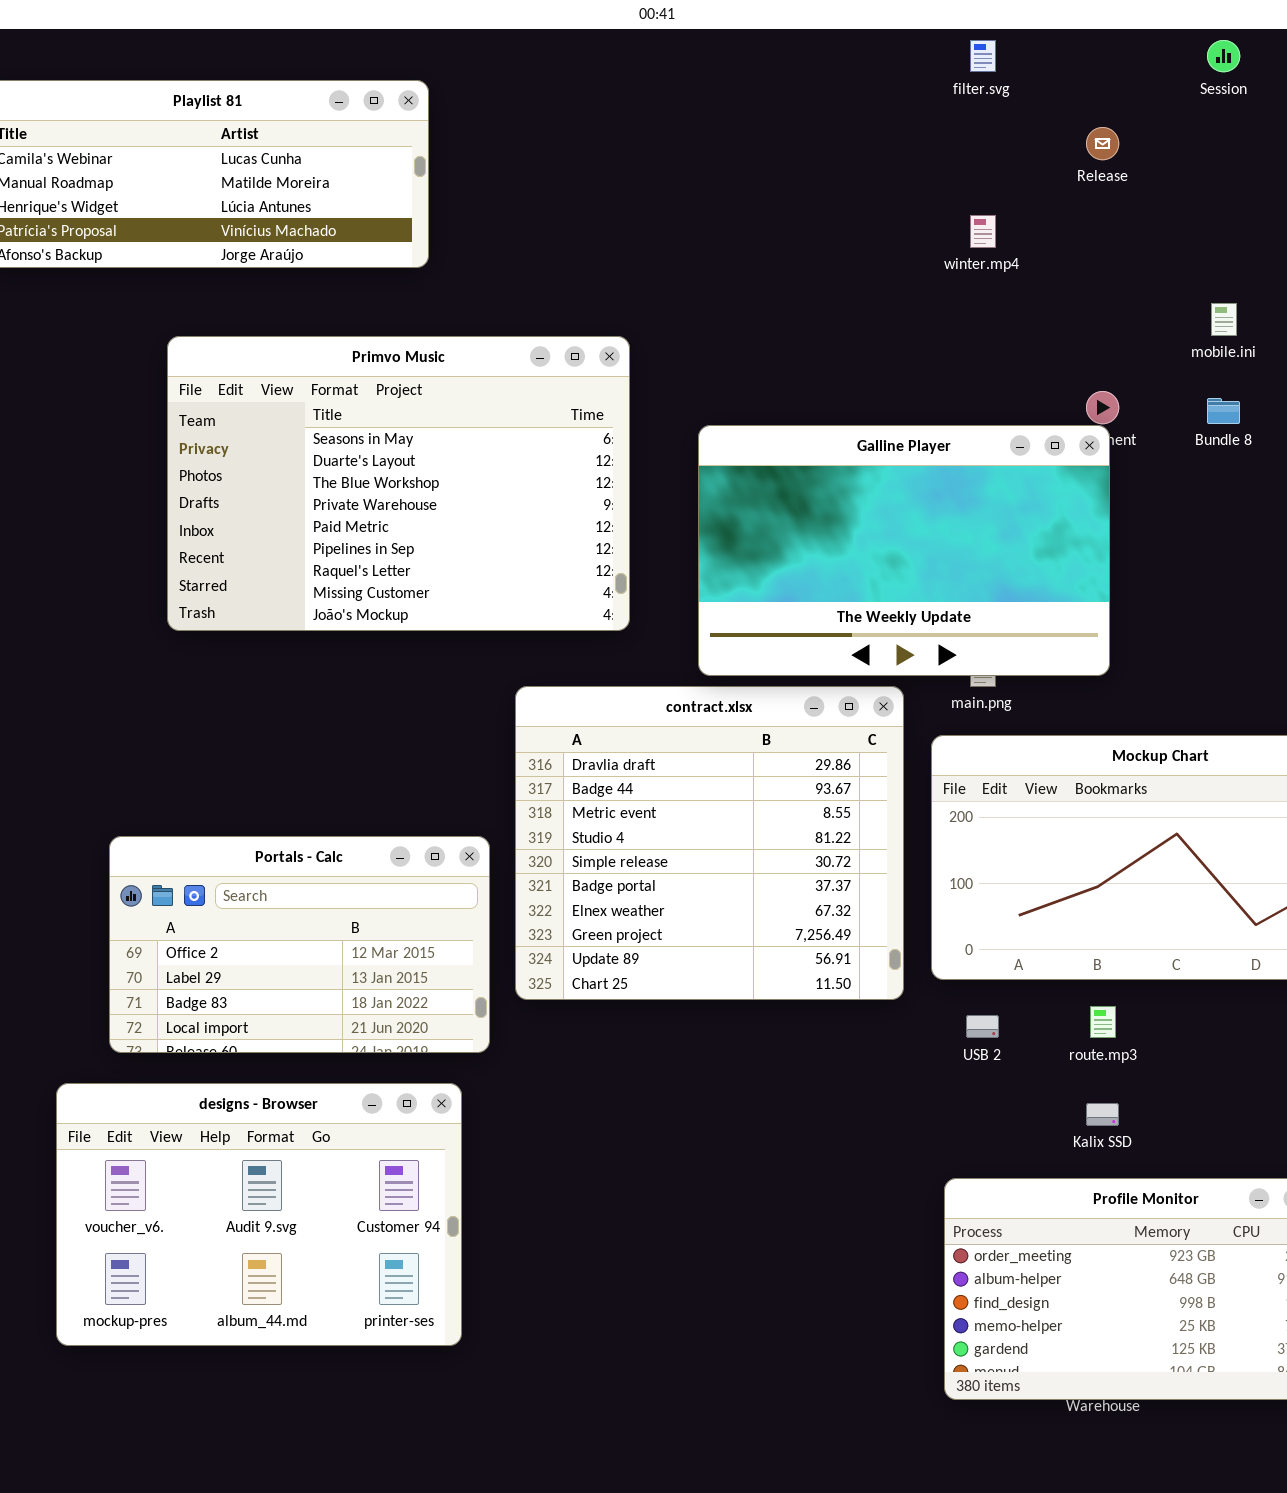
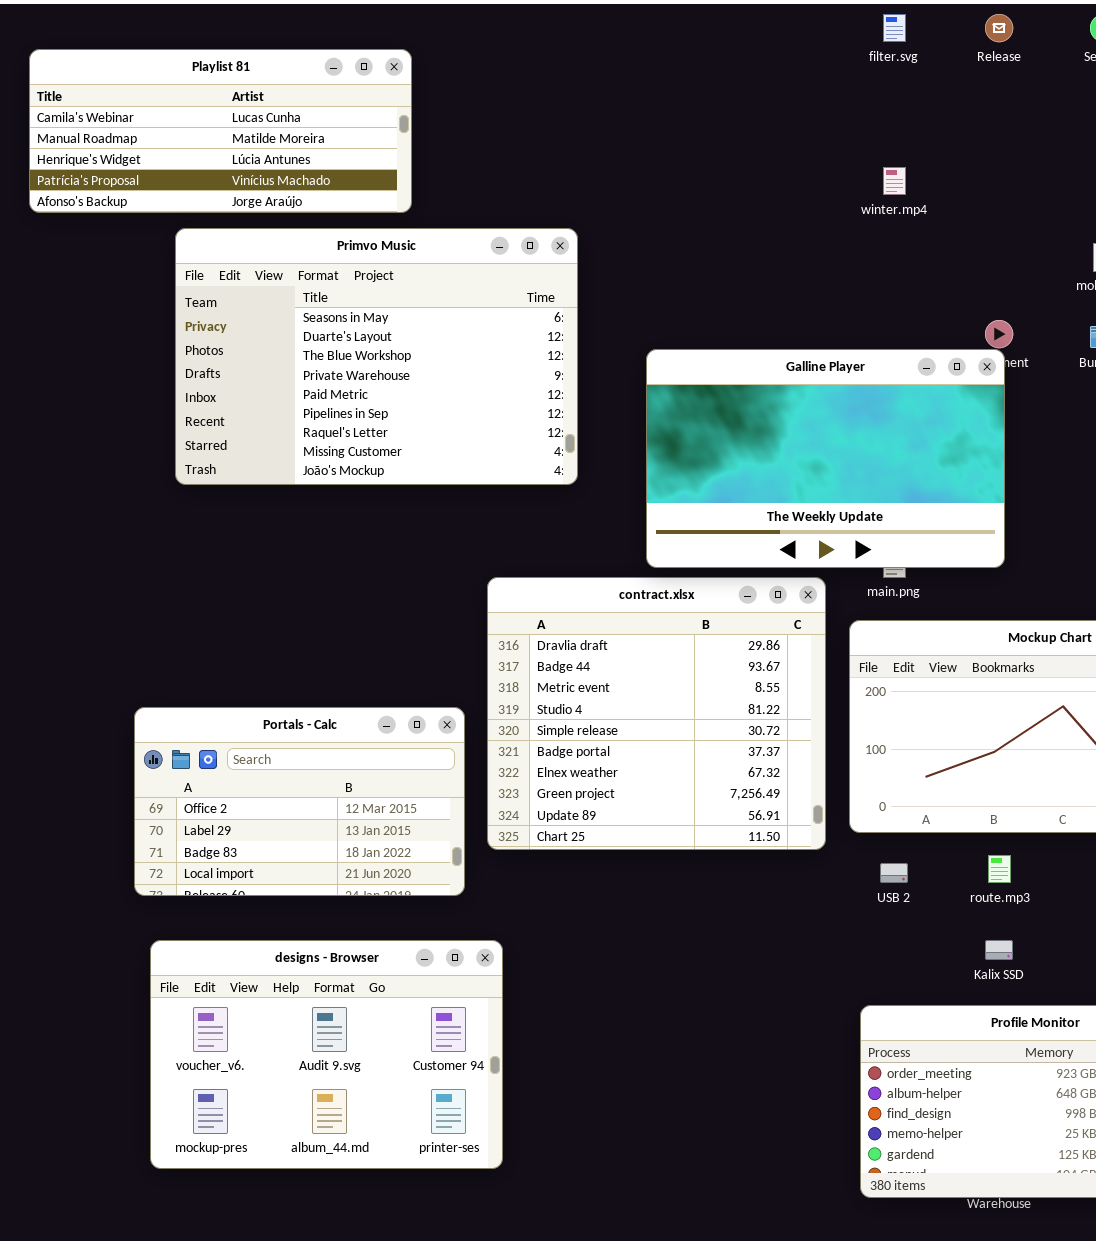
Release: [1086,127,1119,160] -> [985,14,1013,42], moved
Primvo Music: [167,336,630,631] -> [175,228,578,485], moved
designs - Browser: [56,1083,462,1346] -> [150,940,503,1169], moved

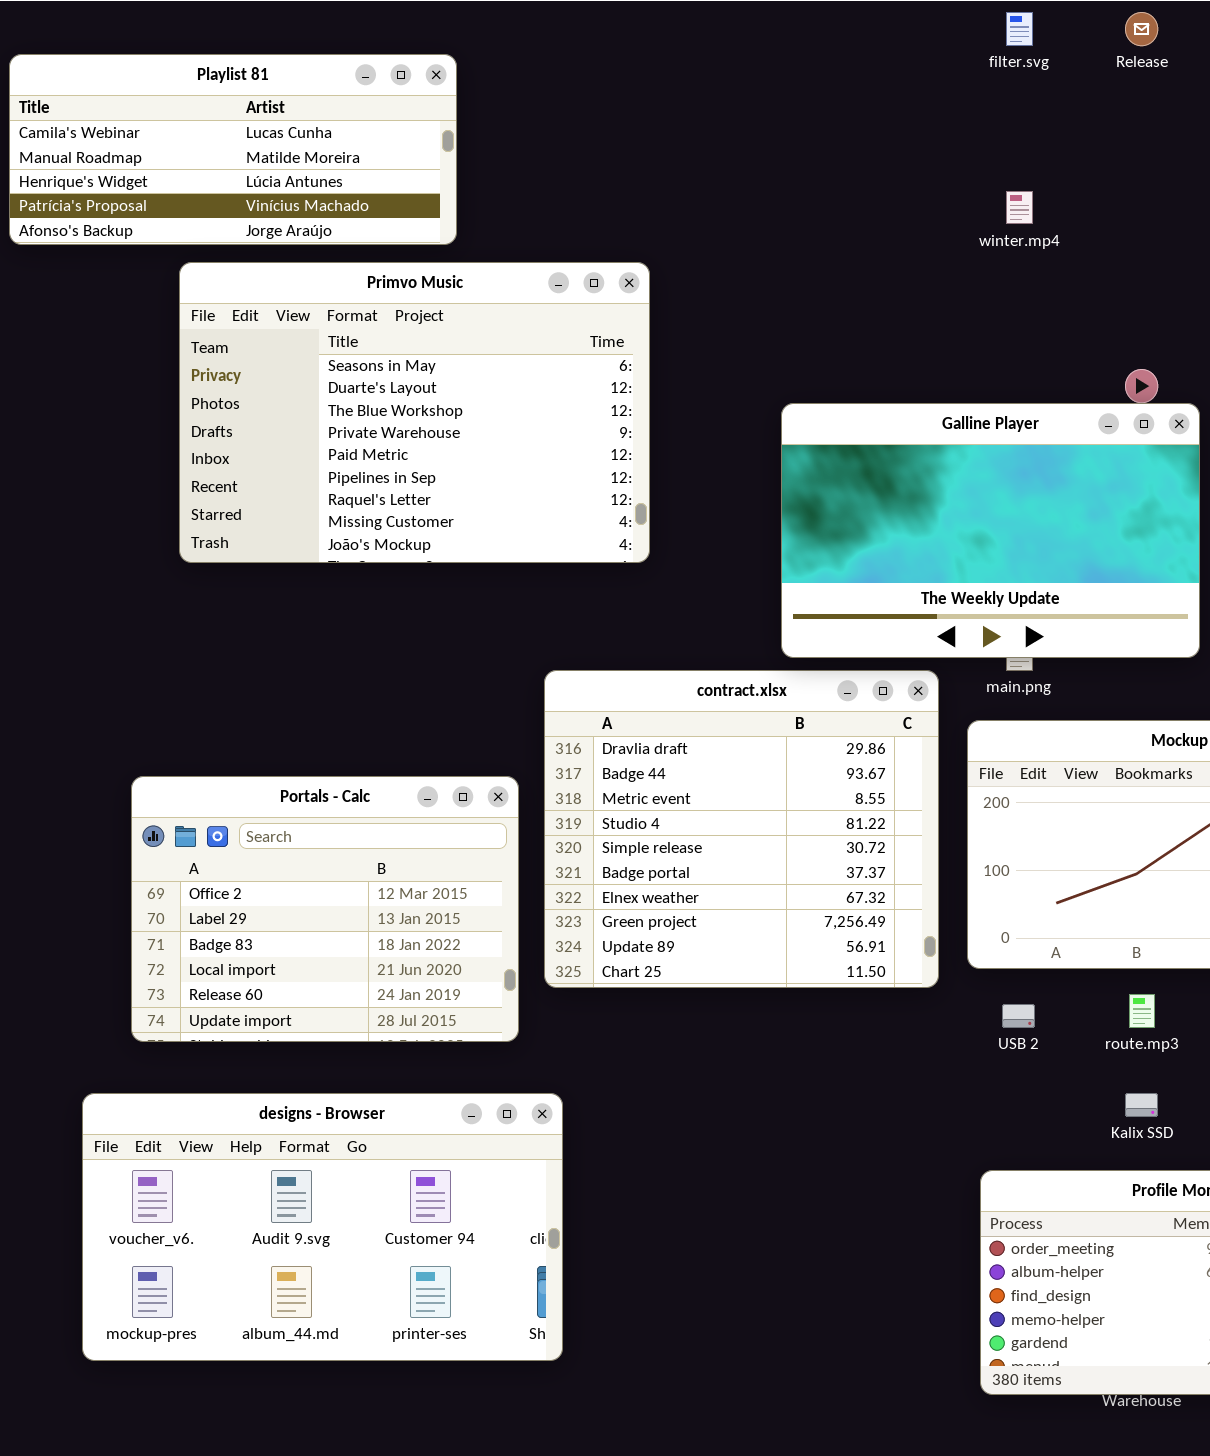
Galline Player: [646,349,1005,568] -> [781,403,1200,658], moved
Portals - Calc: [134,707,465,896] -> [131,776,519,1042], resized
designs - Browser: [150,940,503,1169] -> [82,1093,563,1361], resized

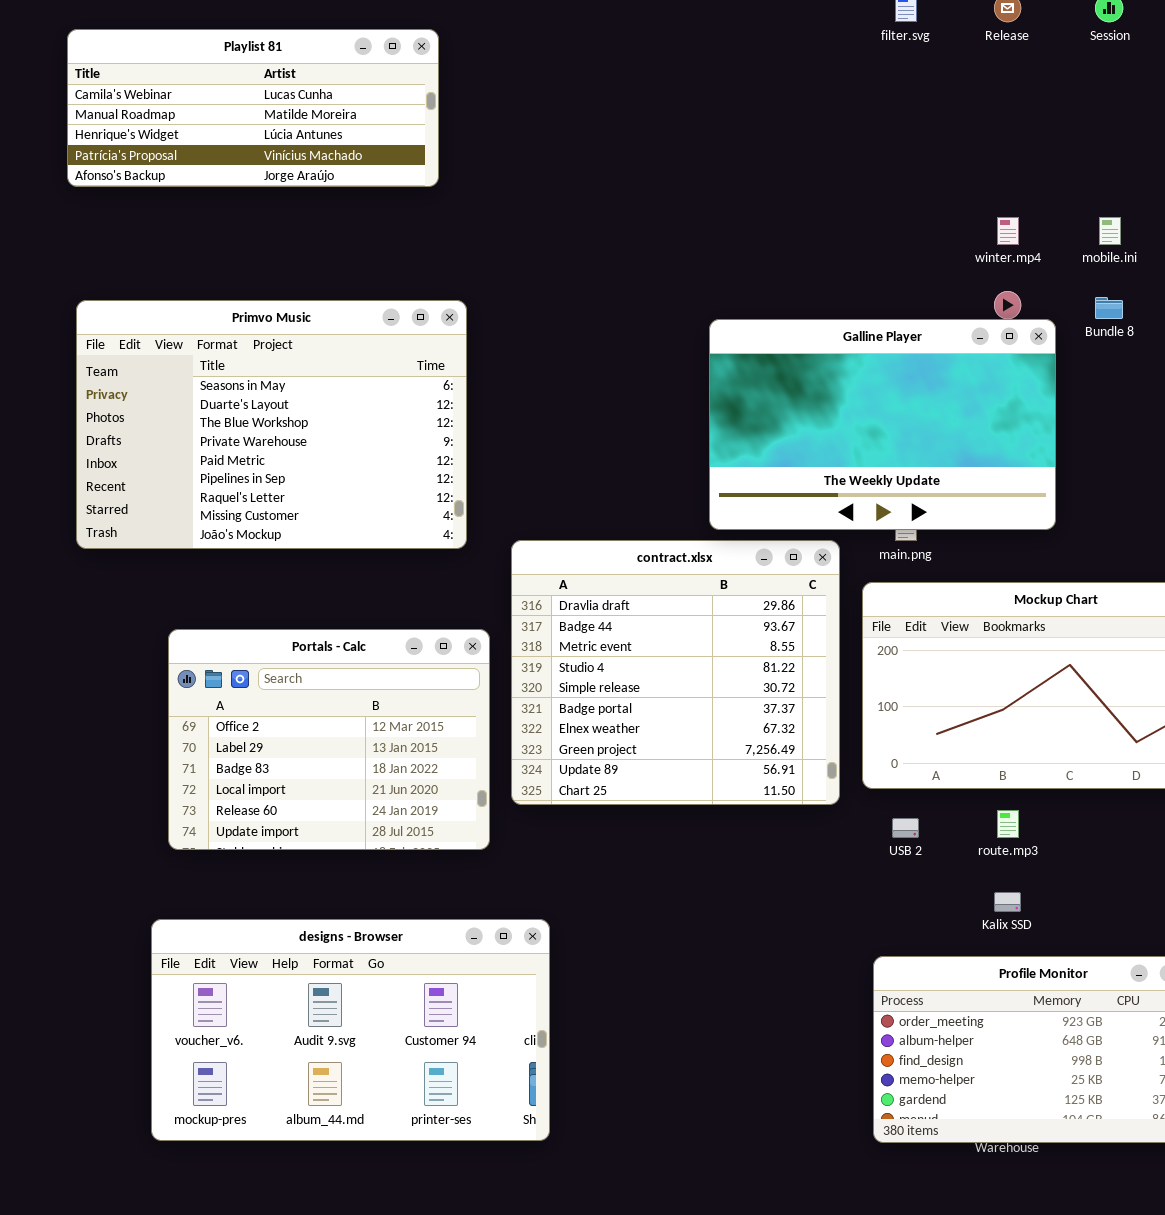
winter.mp4: [1006,191,1033,224] -> [997,217,1019,245], moved
Primvo Music: [179,262,650,563] -> [76,300,467,549], moved
designs - Browser: [82,1093,563,1361] -> [151,919,550,1141], moved

